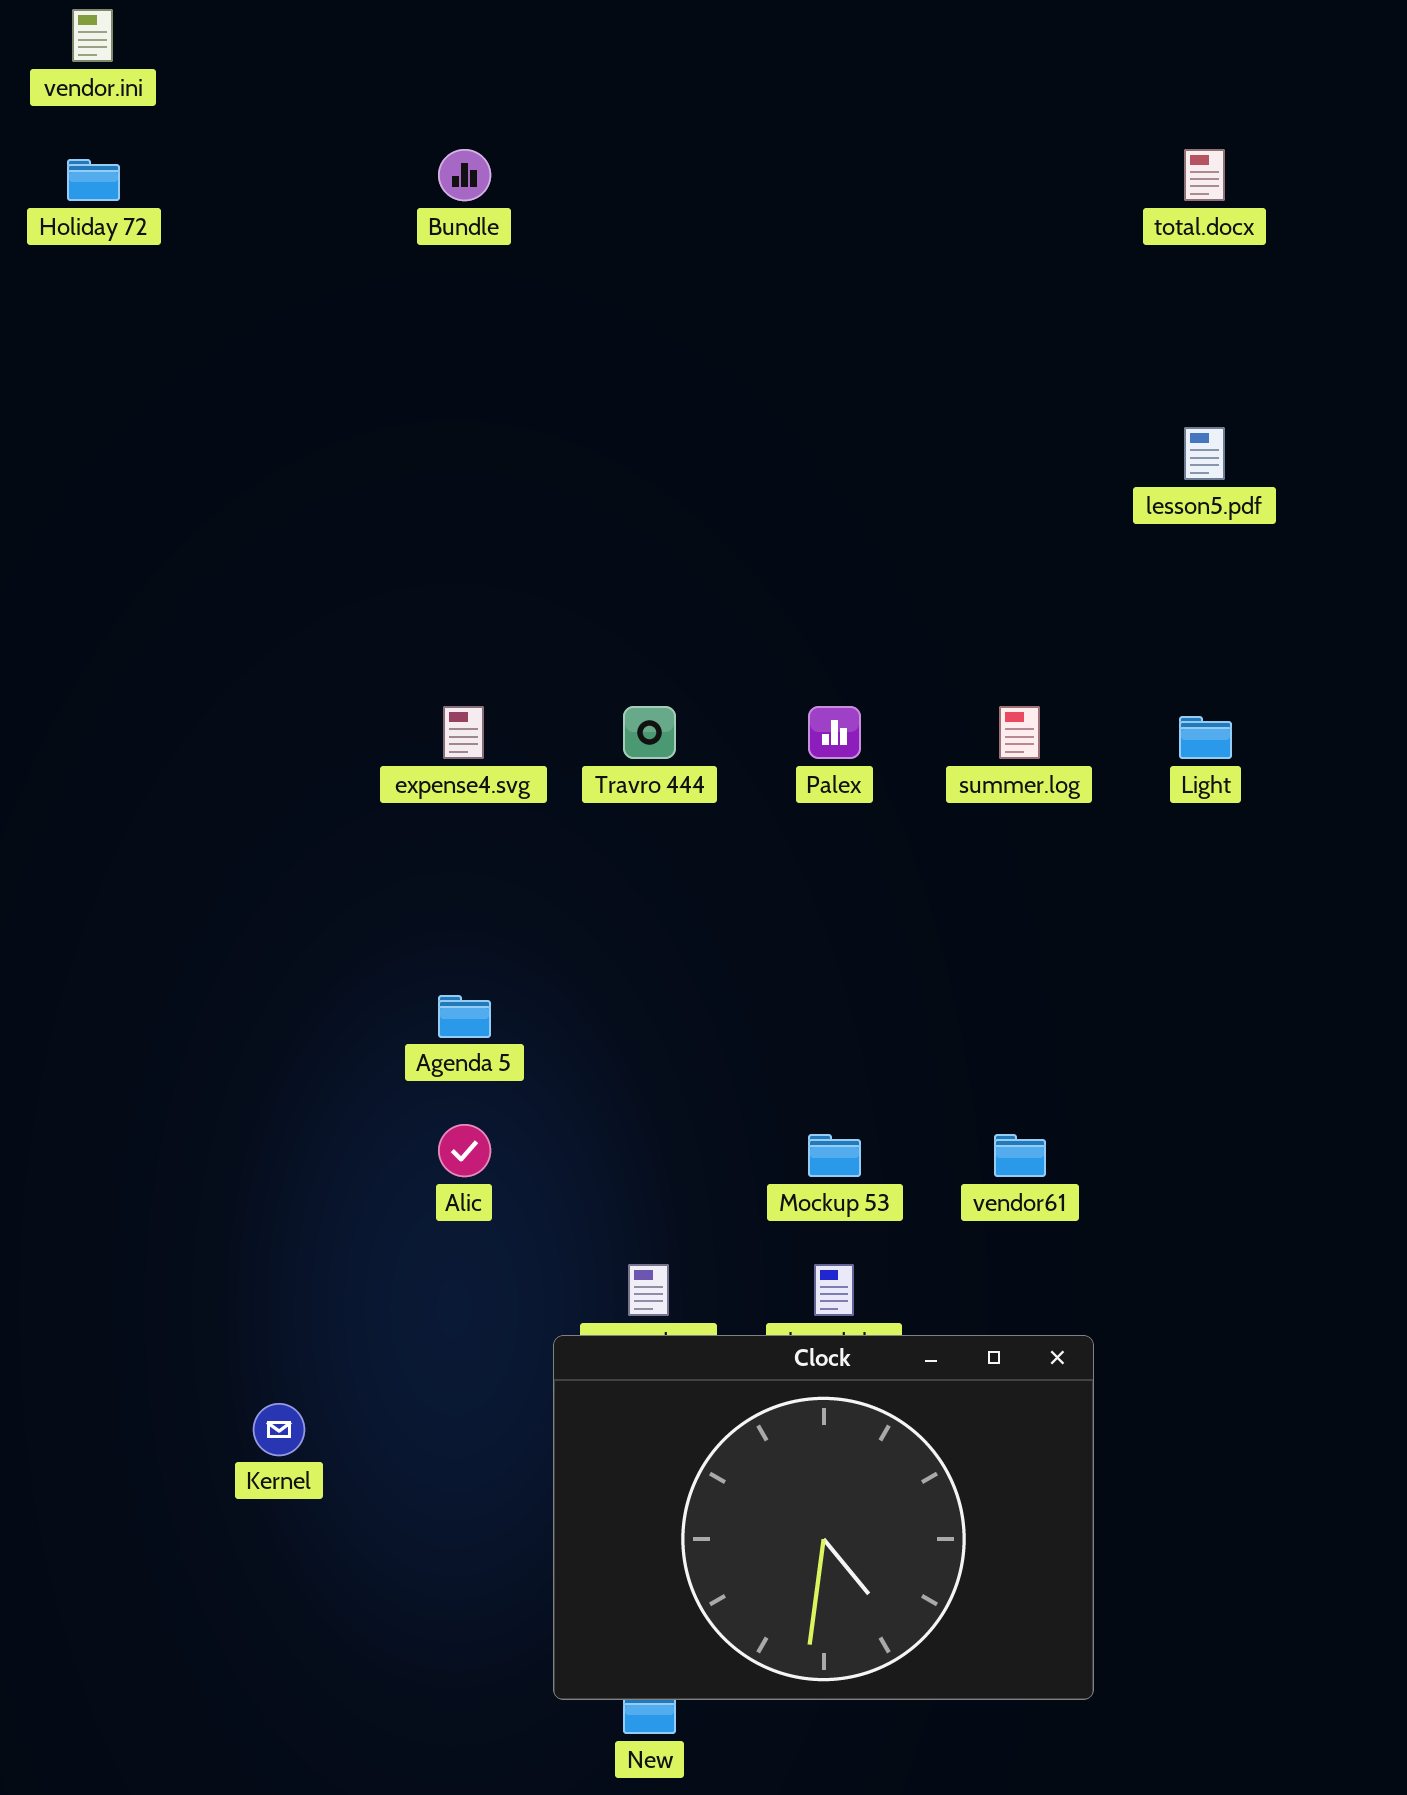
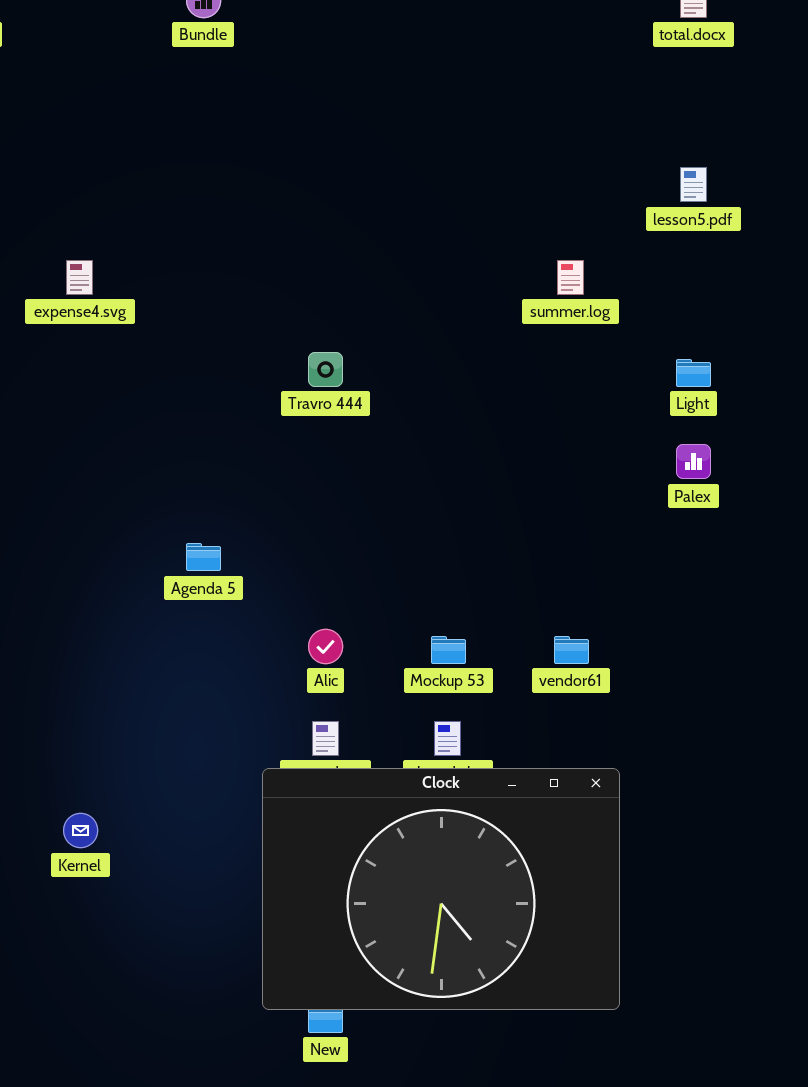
expense4.svg: [443,706,484,759] -> [66,260,93,295], moved
Palex: [808,706,861,759] -> [676,444,711,479], moved
summer.log: [999,706,1040,759] -> [557,260,584,295], moved
Alic: [438,1124,491,1177] -> [308,629,343,664], moved

